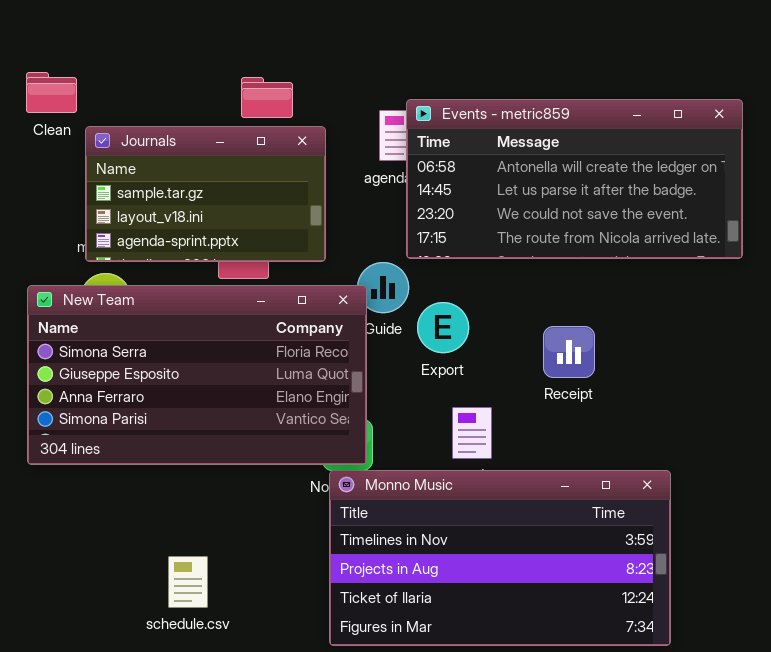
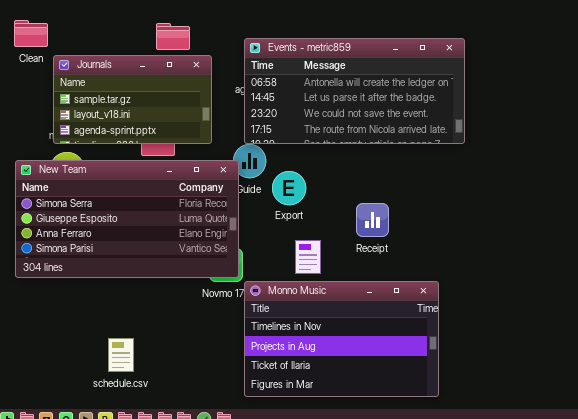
Events - metric859: [406,99,743,259] -> [244,38,465,144], moved
Receipt: [543,326,595,378] -> [356,203,389,237], moved
Monno Music: [329,470,671,646] -> [244,281,439,397], resized

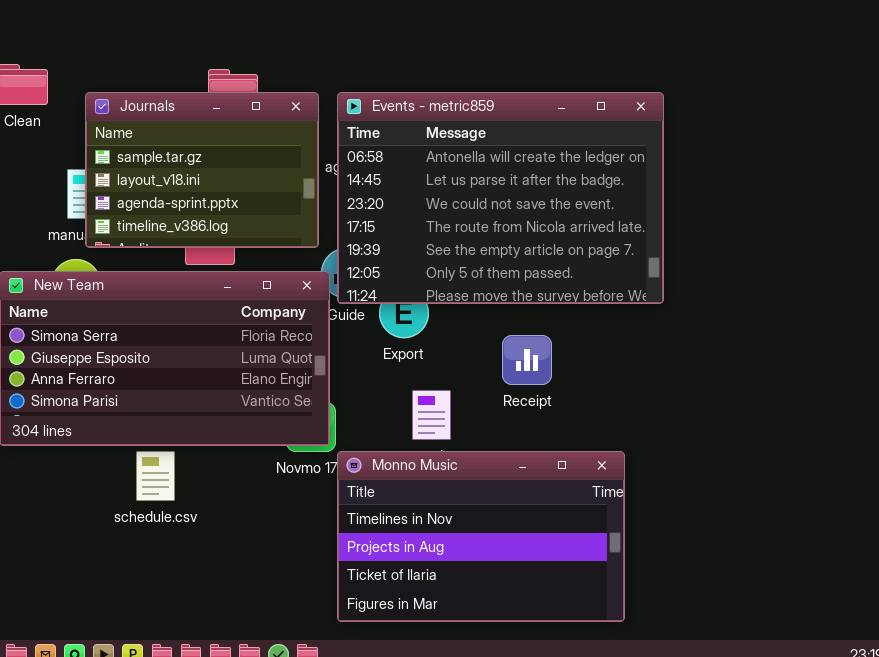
Events - metric859: [244,38,465,144] -> [337,92,664,304], resized
Journals: [53,55,212,144] -> [85,92,319,248], moved, resized
schedule.csv: [108,338,134,372] -> [136,451,175,501], moved

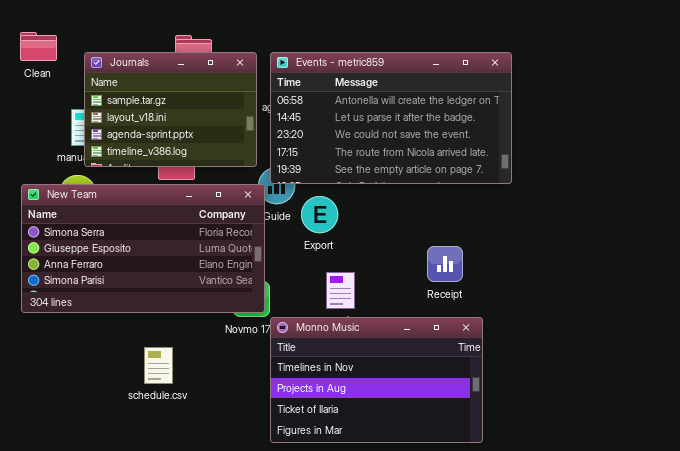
Events - metric859: [337,92,664,304] -> [270,52,512,184], resized
Receipt: [502,335,552,385] -> [427,246,463,282], moved
schedule.csv: [136,451,175,501] -> [144,347,173,384], moved

